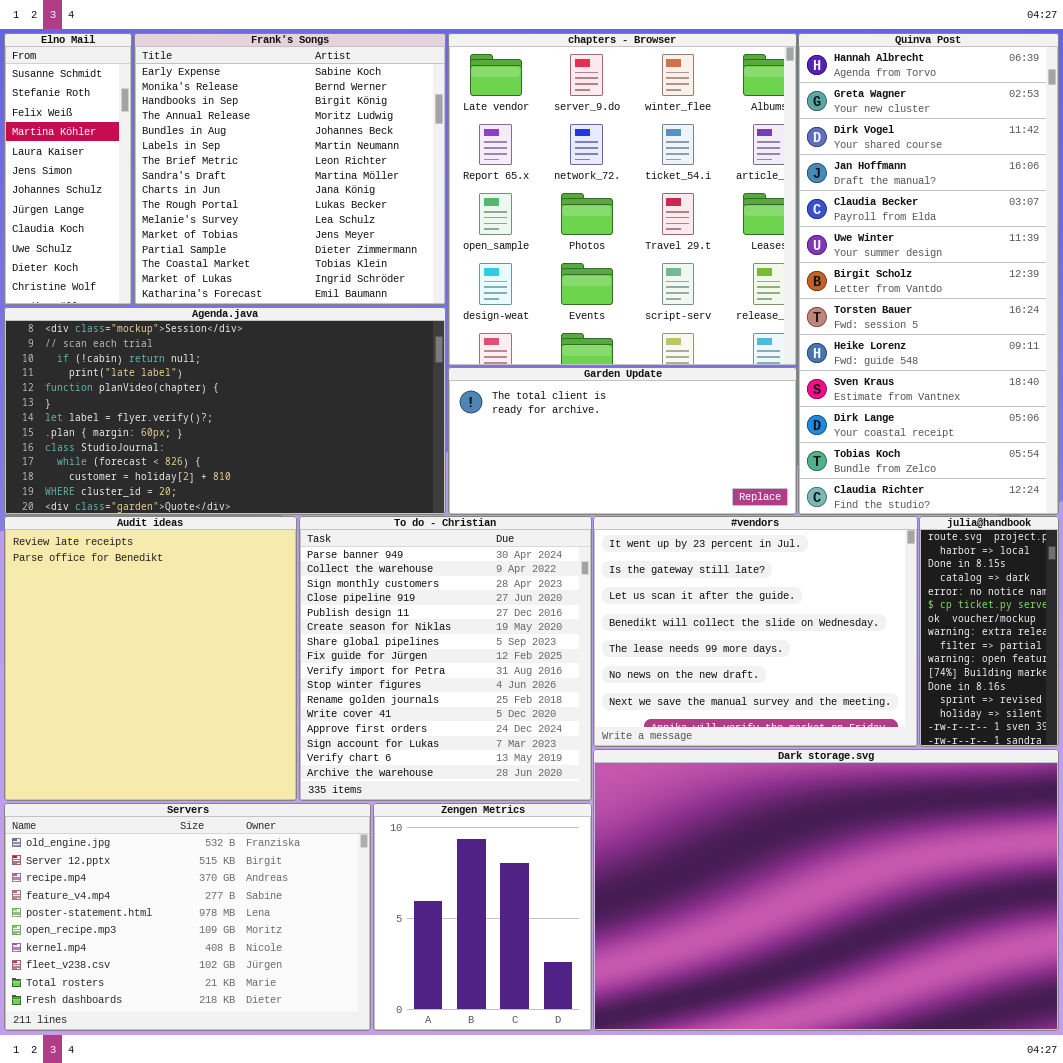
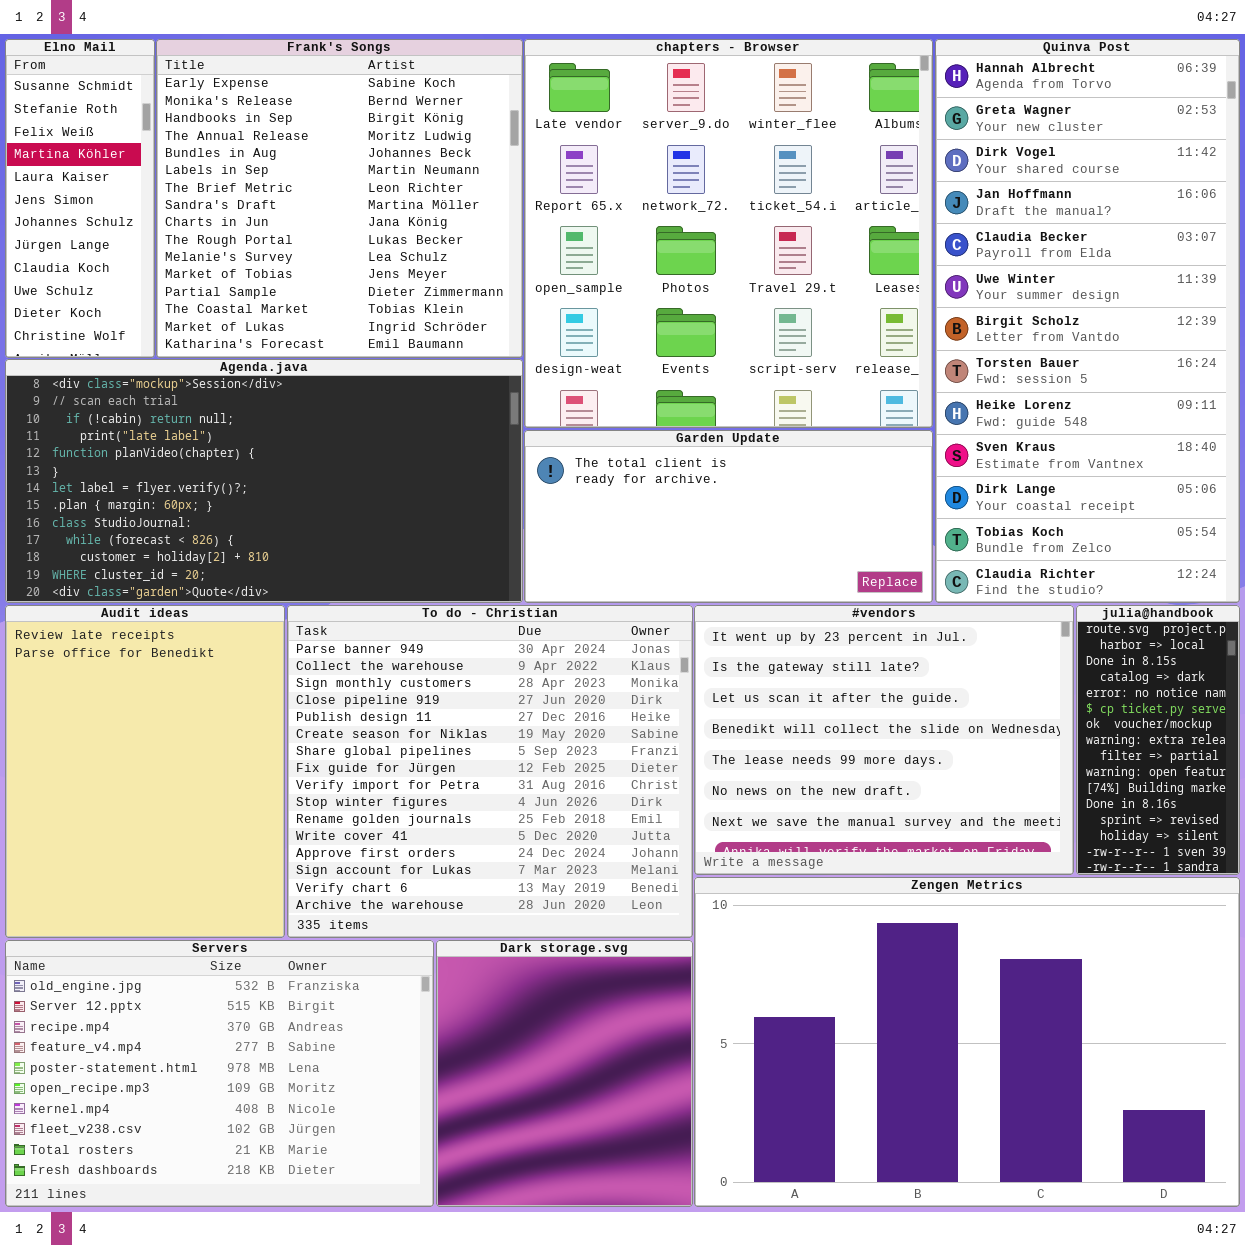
Audit ideas: [4,516,297,801] -> [5,605,285,938], resized
To do - Christian: [299,516,592,801] -> [287,605,693,938], resized
Dark storage.svg: [593,749,1059,1031] -> [436,940,693,1207], moved, resized
Zengen Metrics: [373,803,592,1031] -> [694,877,1240,1207], moved, resized

